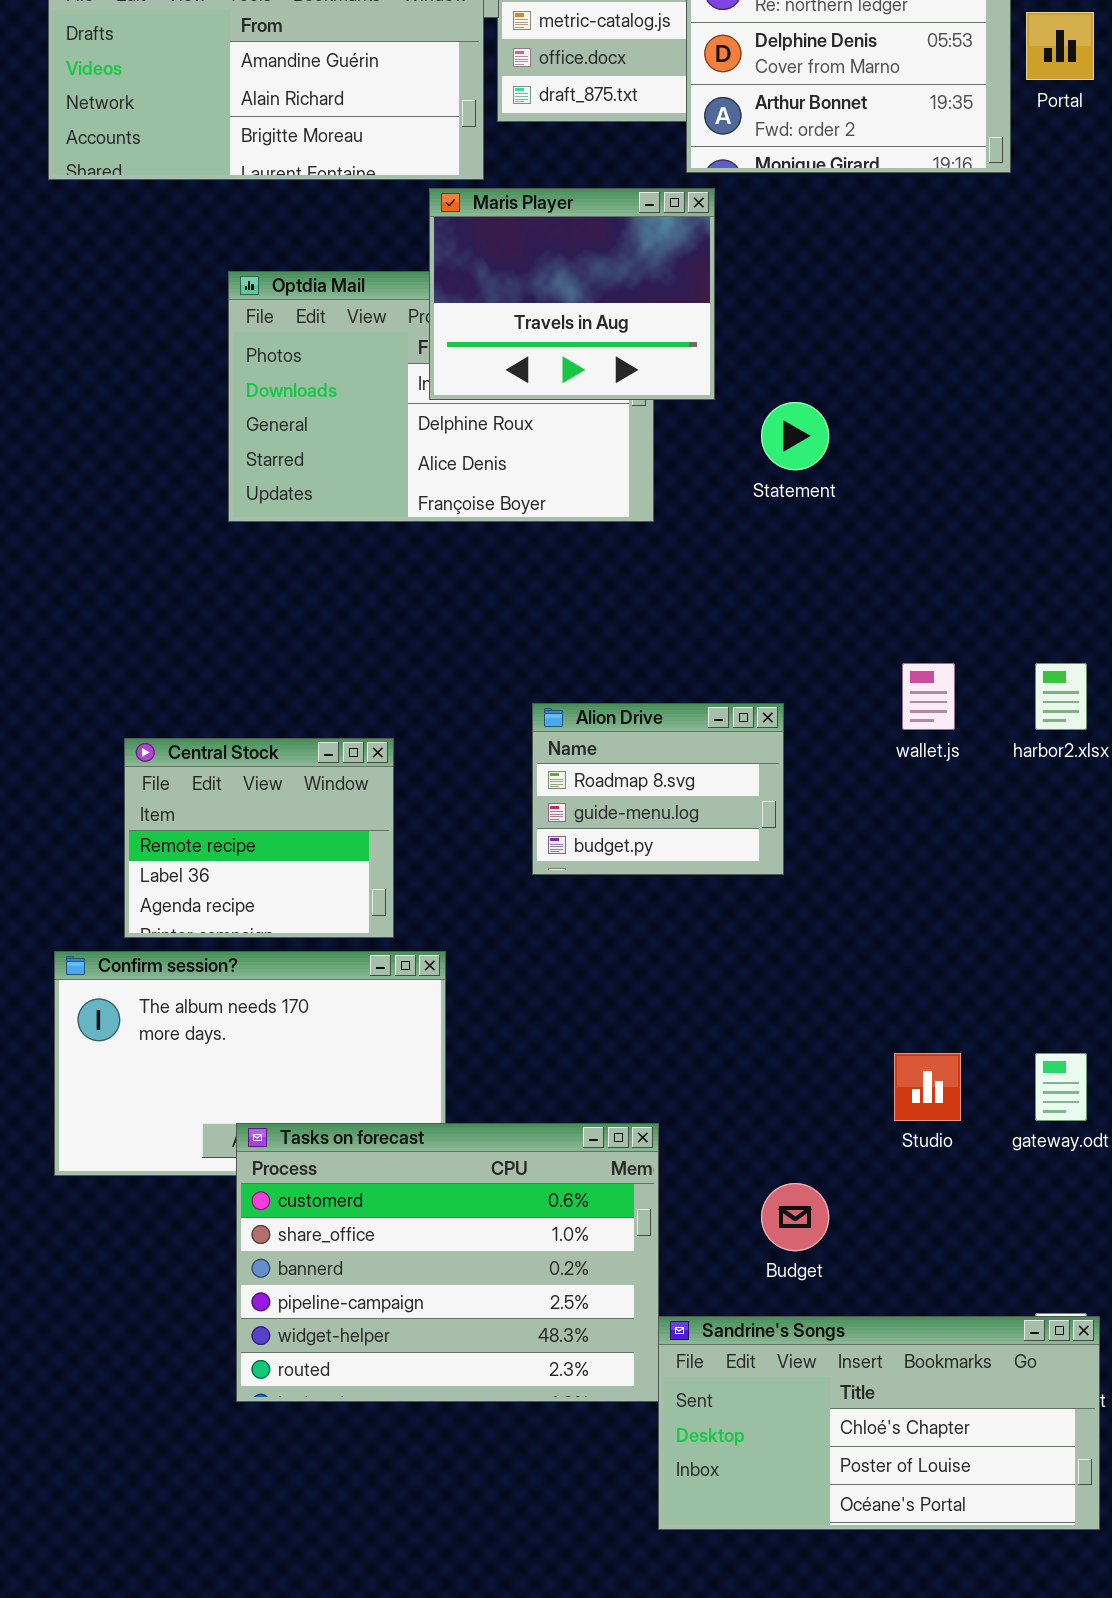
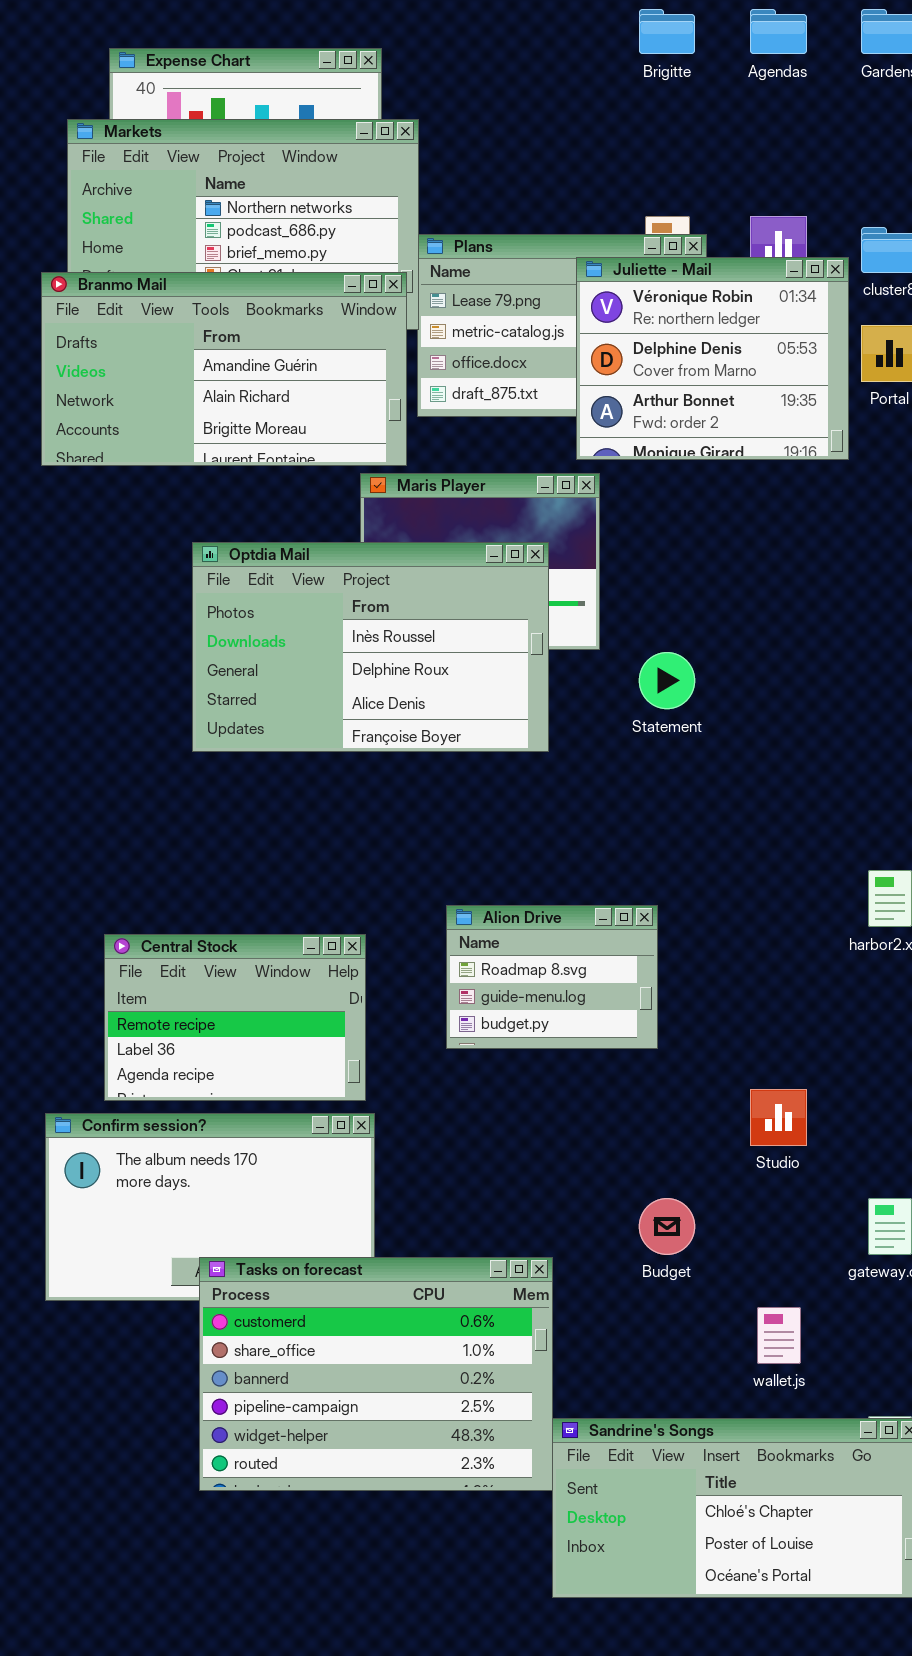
Optdia Mail: [228,271,654,522] -> [192,542,549,752], raised
wallet.js: [902,663,955,730] -> [757,1307,801,1364], moved
Central Stock: [124,738,394,938] -> [104,934,366,1101], resized
Studio: [894,1053,961,1121] -> [750,1089,807,1146], moved
Budget: [761,1183,829,1251] -> [639,1198,695,1255], moved

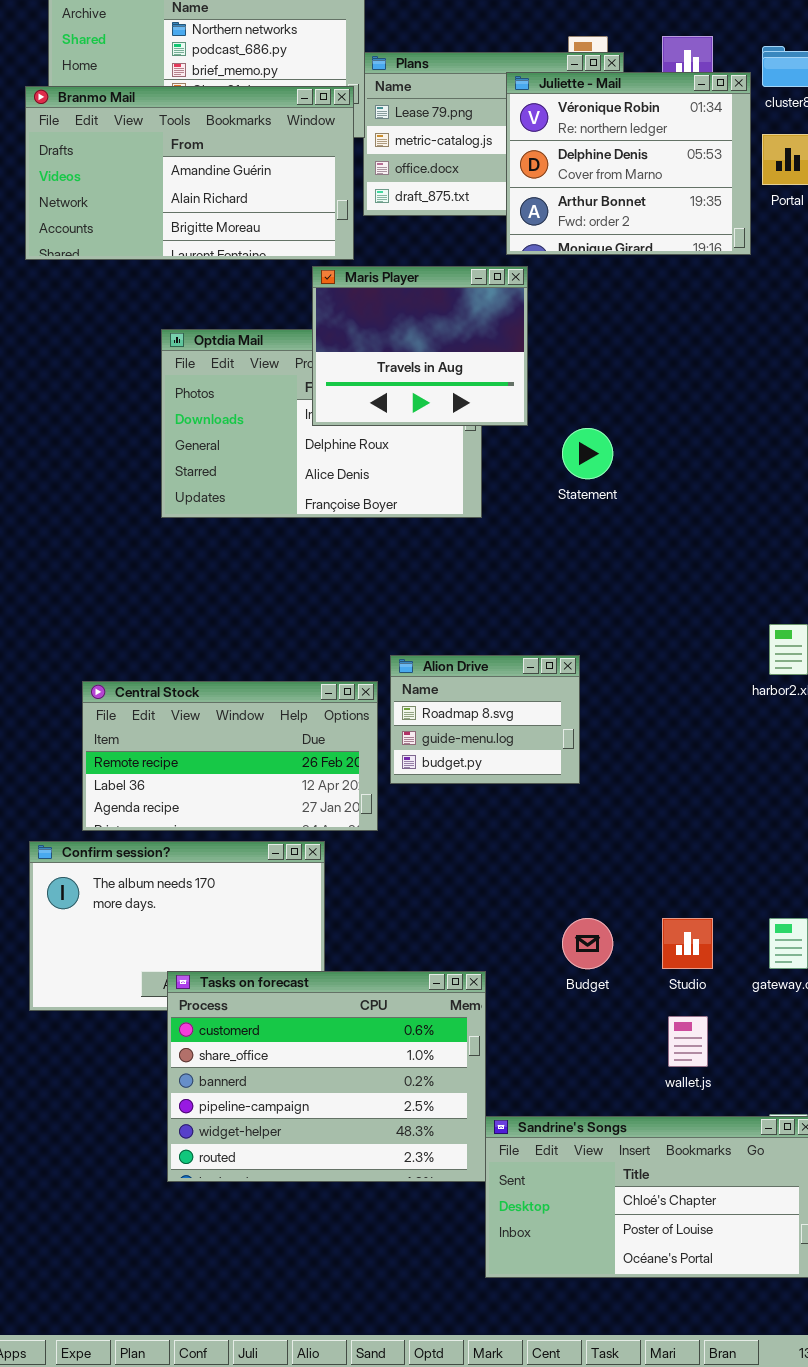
Maris Player: [360,473,600,650] -> [312,266,528,426], raised
Central Stock: [104,934,366,1101] -> [82,681,378,831], resized
Studio: [750,1089,807,1146] -> [662,918,713,969], moved

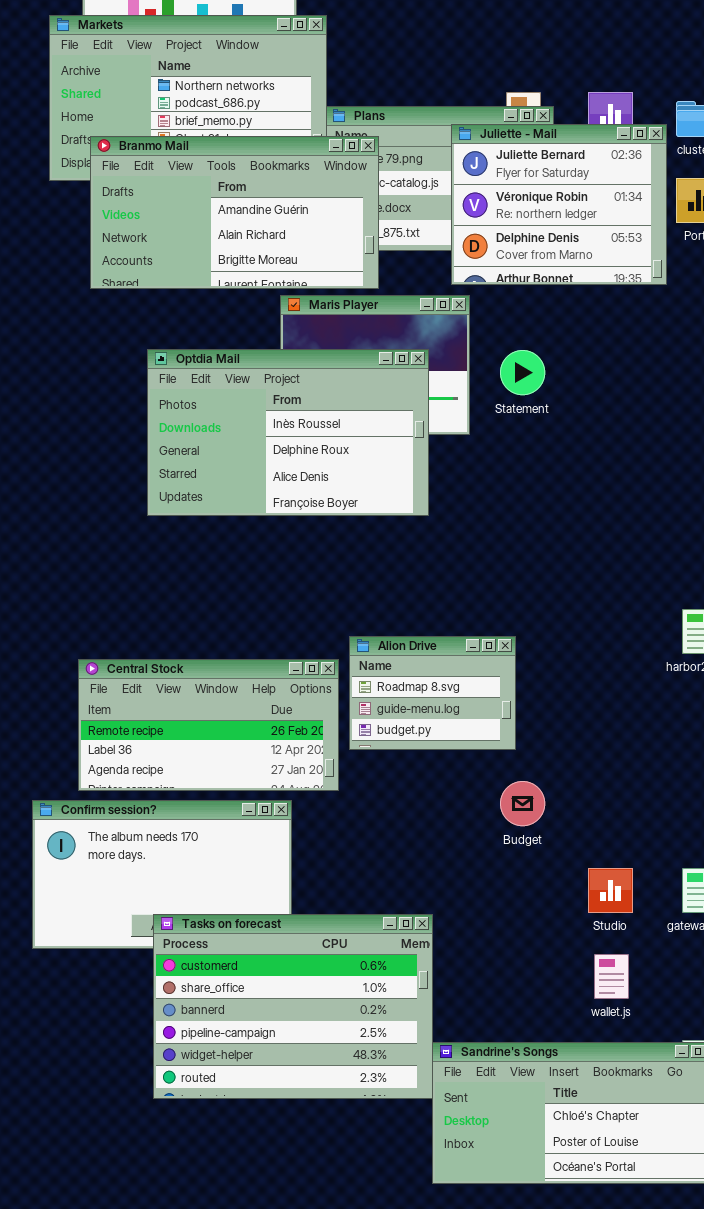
Juliette - Mail: [506,72,751,255] -> [451,124,667,285], scrolled up 1 row
Branmo Mail: [25,86,354,260] -> [90,136,379,289], moved
Optdia Mail: [161,329,482,518] -> [147,349,429,516], raised
Statement: [562,428,613,479] -> [500,350,545,395], moved
Budget: [562,918,613,969] -> [500,781,545,826], moved

